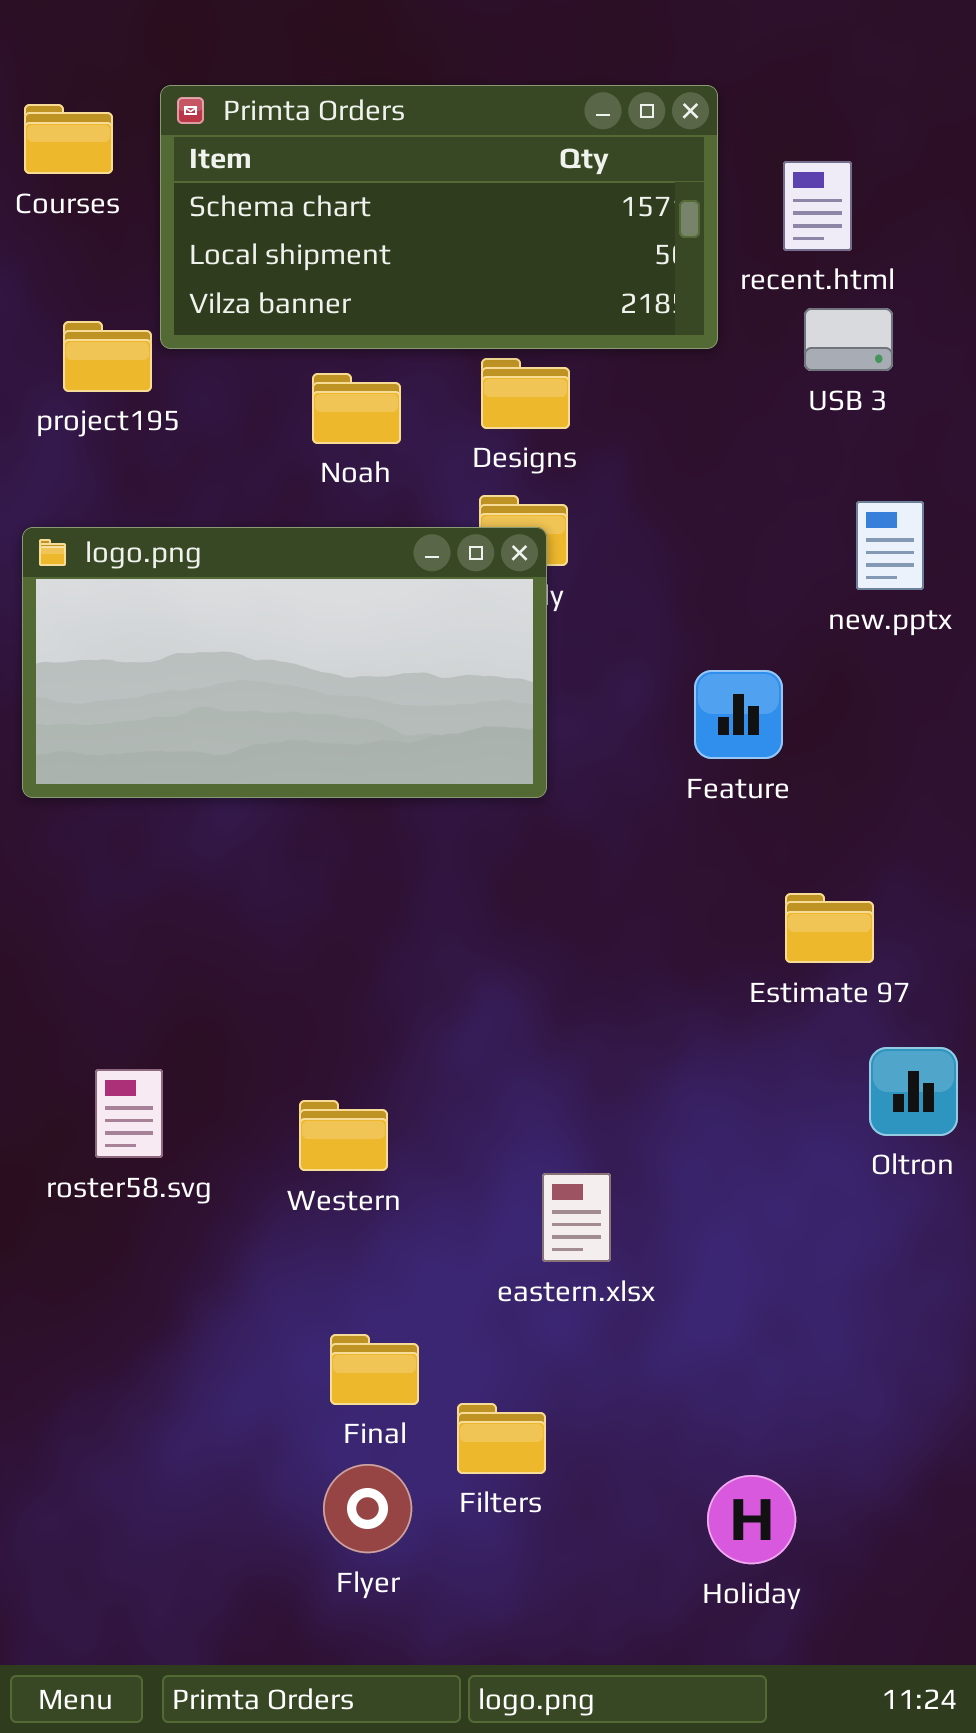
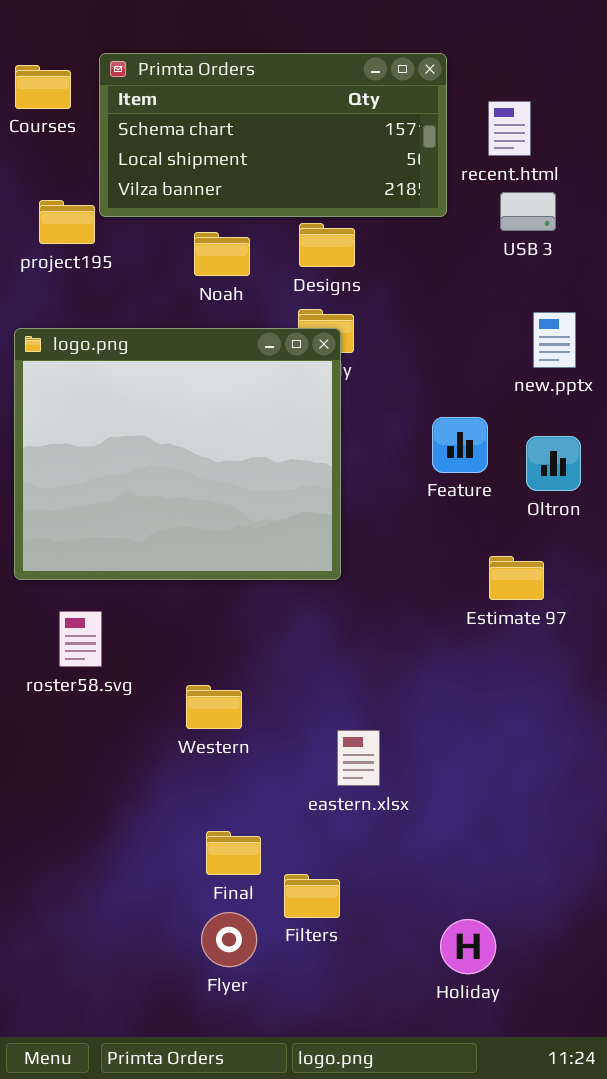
logo.png: [22,527,547,798] -> [14,328,341,580], resized
Oltron: [869,1047,958,1136] -> [526,436,581,491], moved
roster58.svg: [95,1069,163,1158] -> [59,611,102,667], moved

